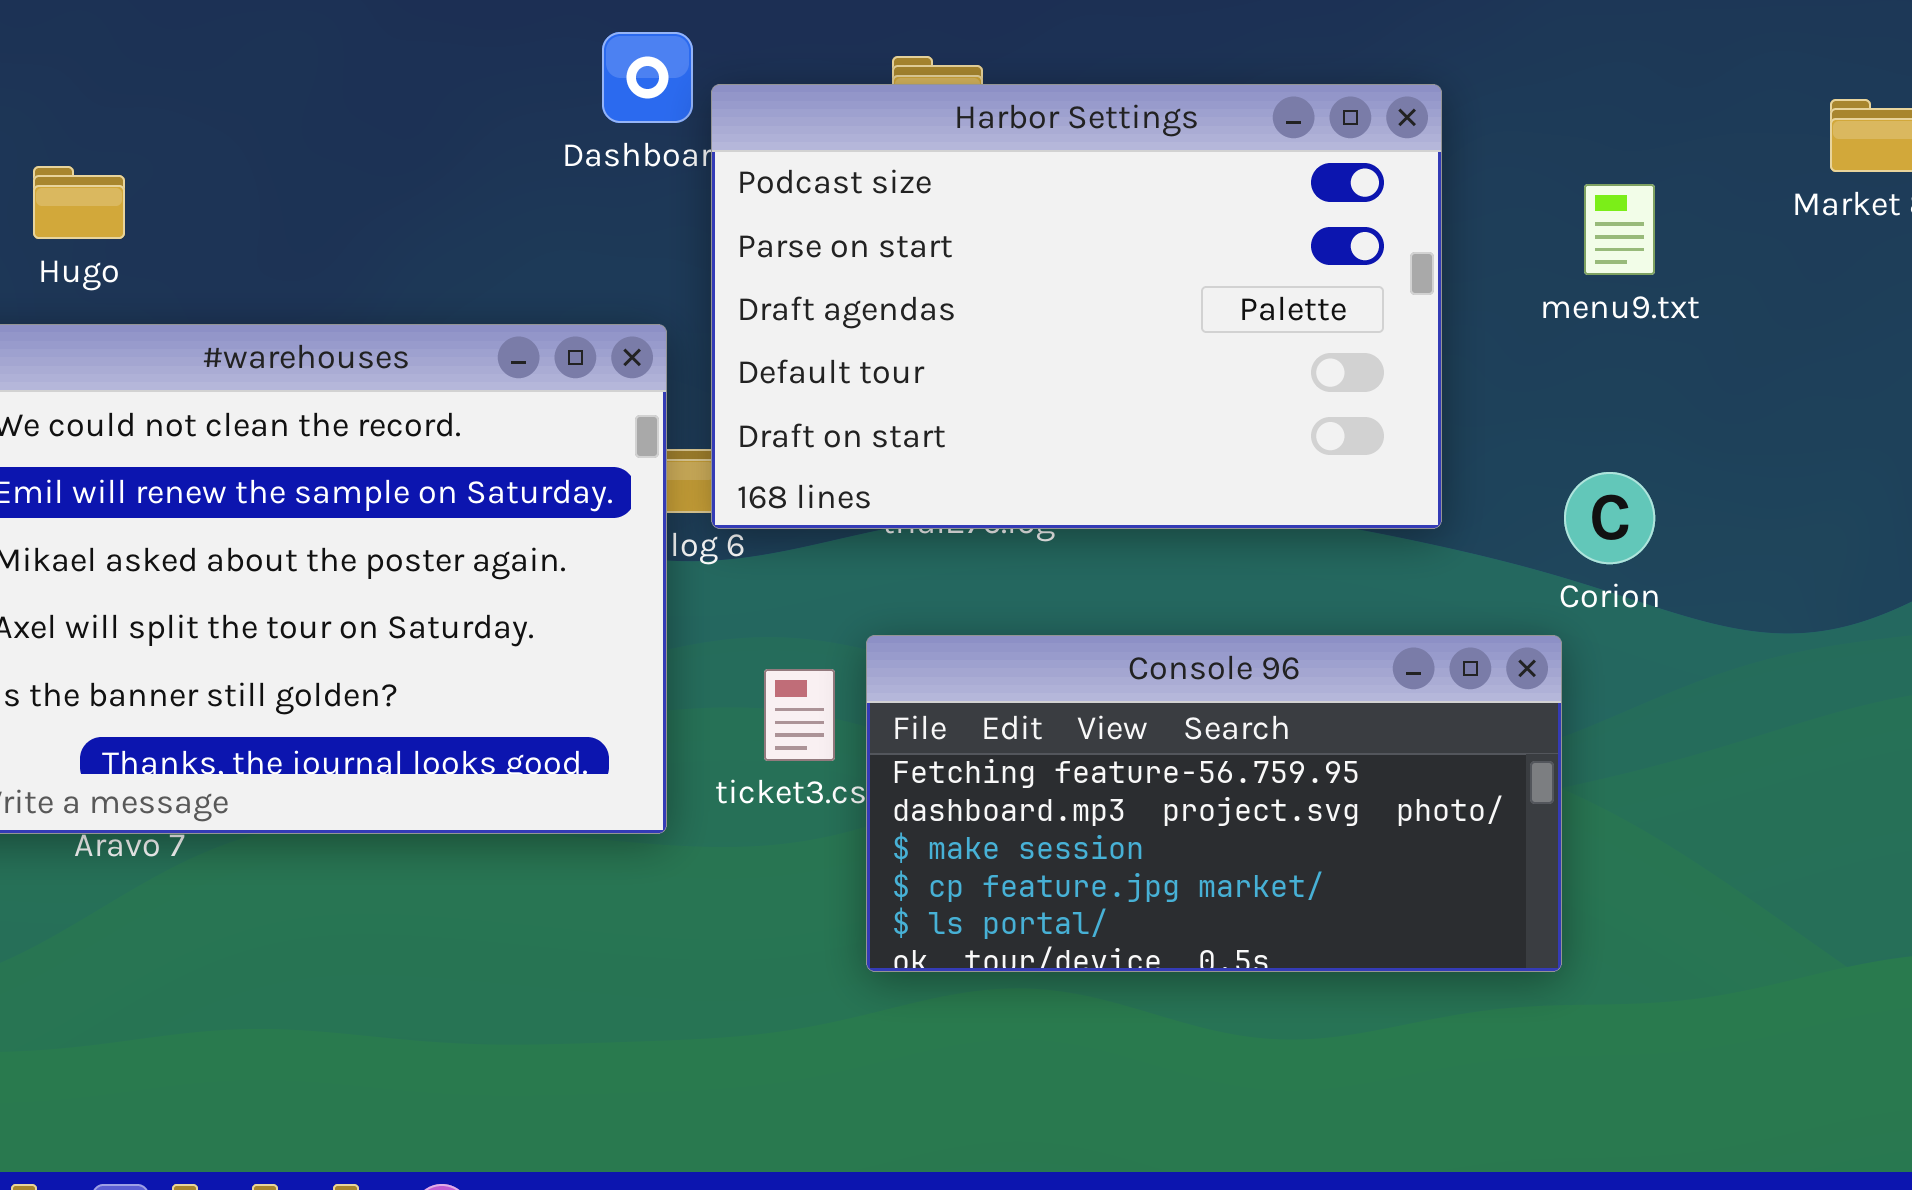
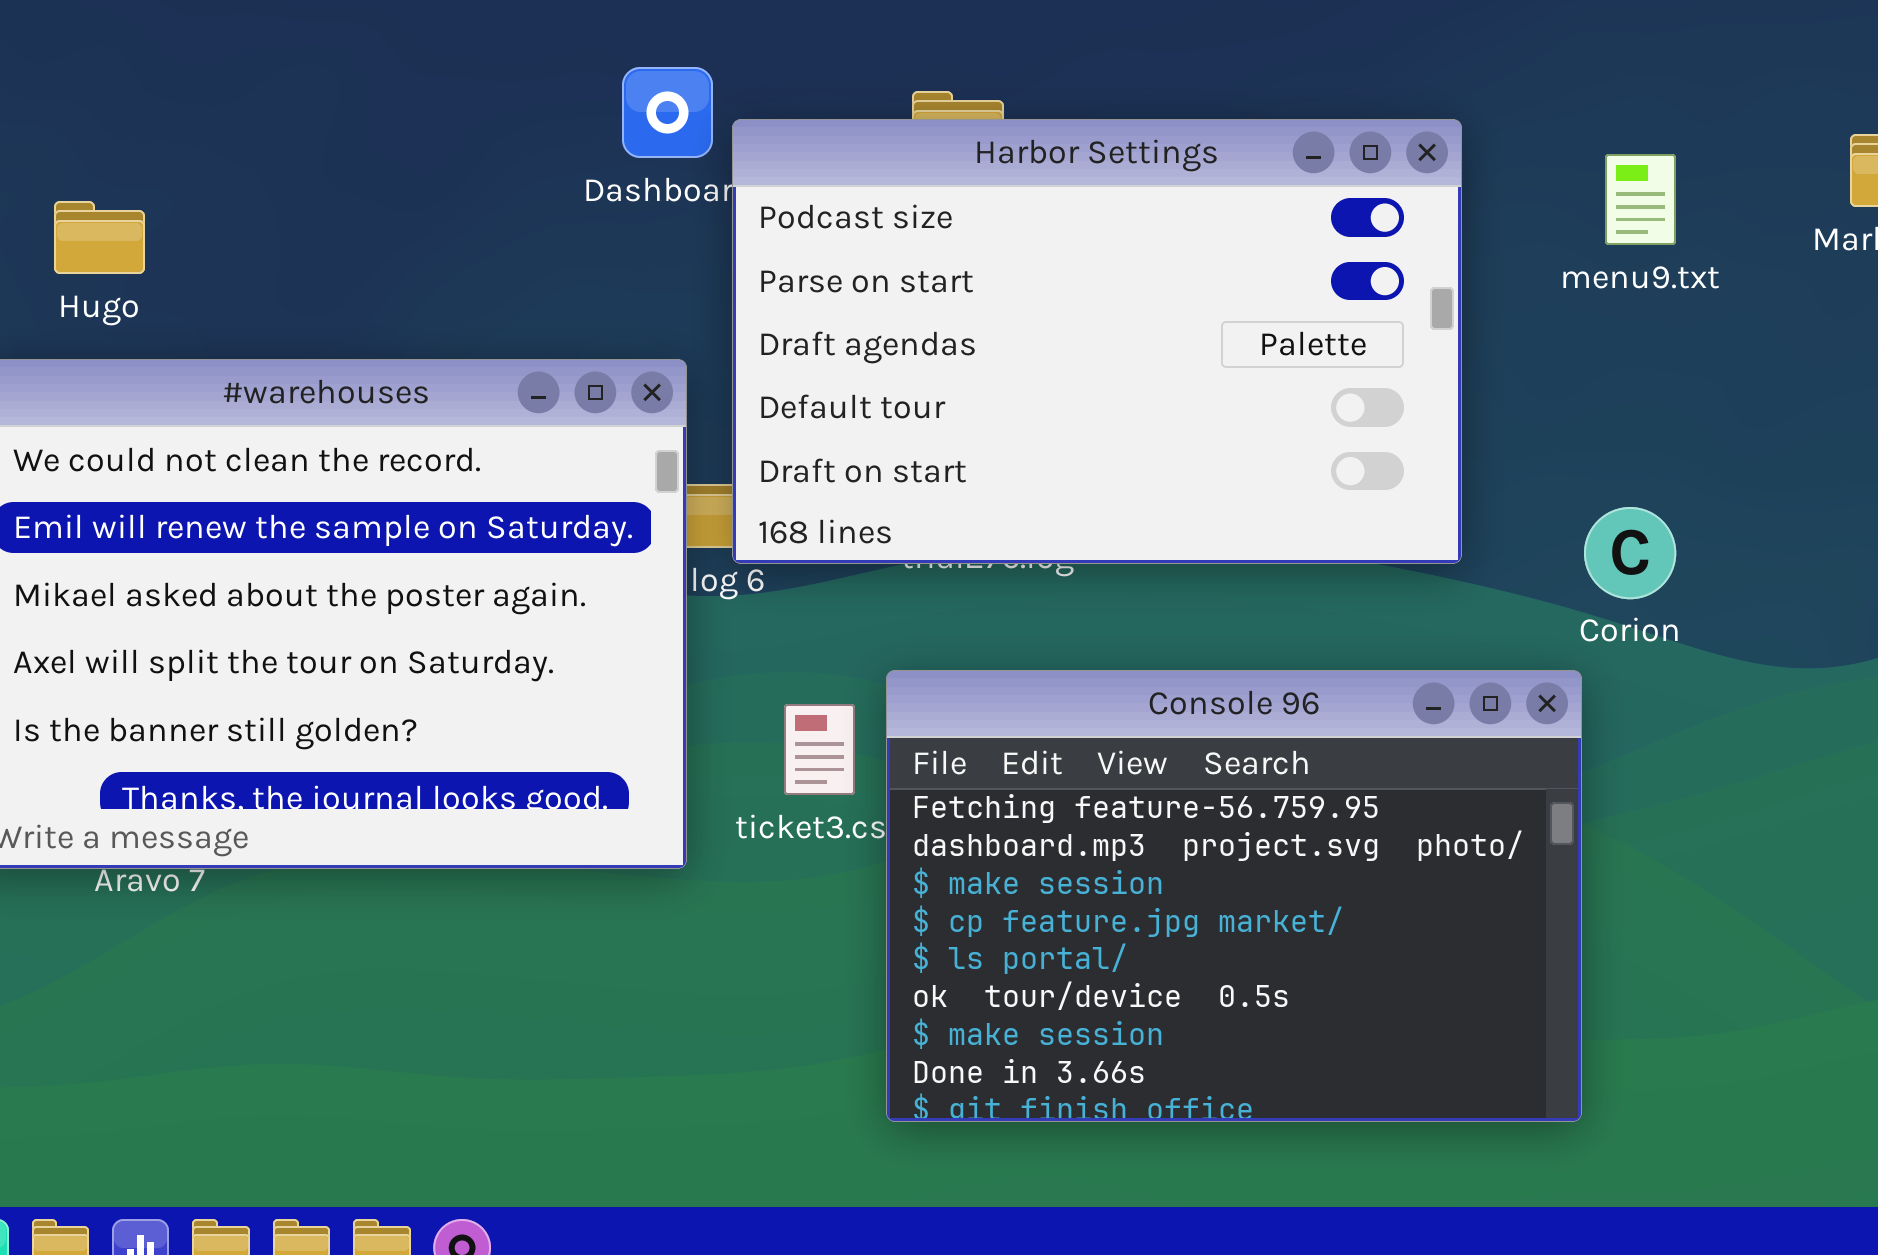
menu9.txt: [1584,184,1655,275] -> [1605,154,1676,245], moved
Console 96: [866,635,1562,972] -> [886,670,1582,1122], resized

